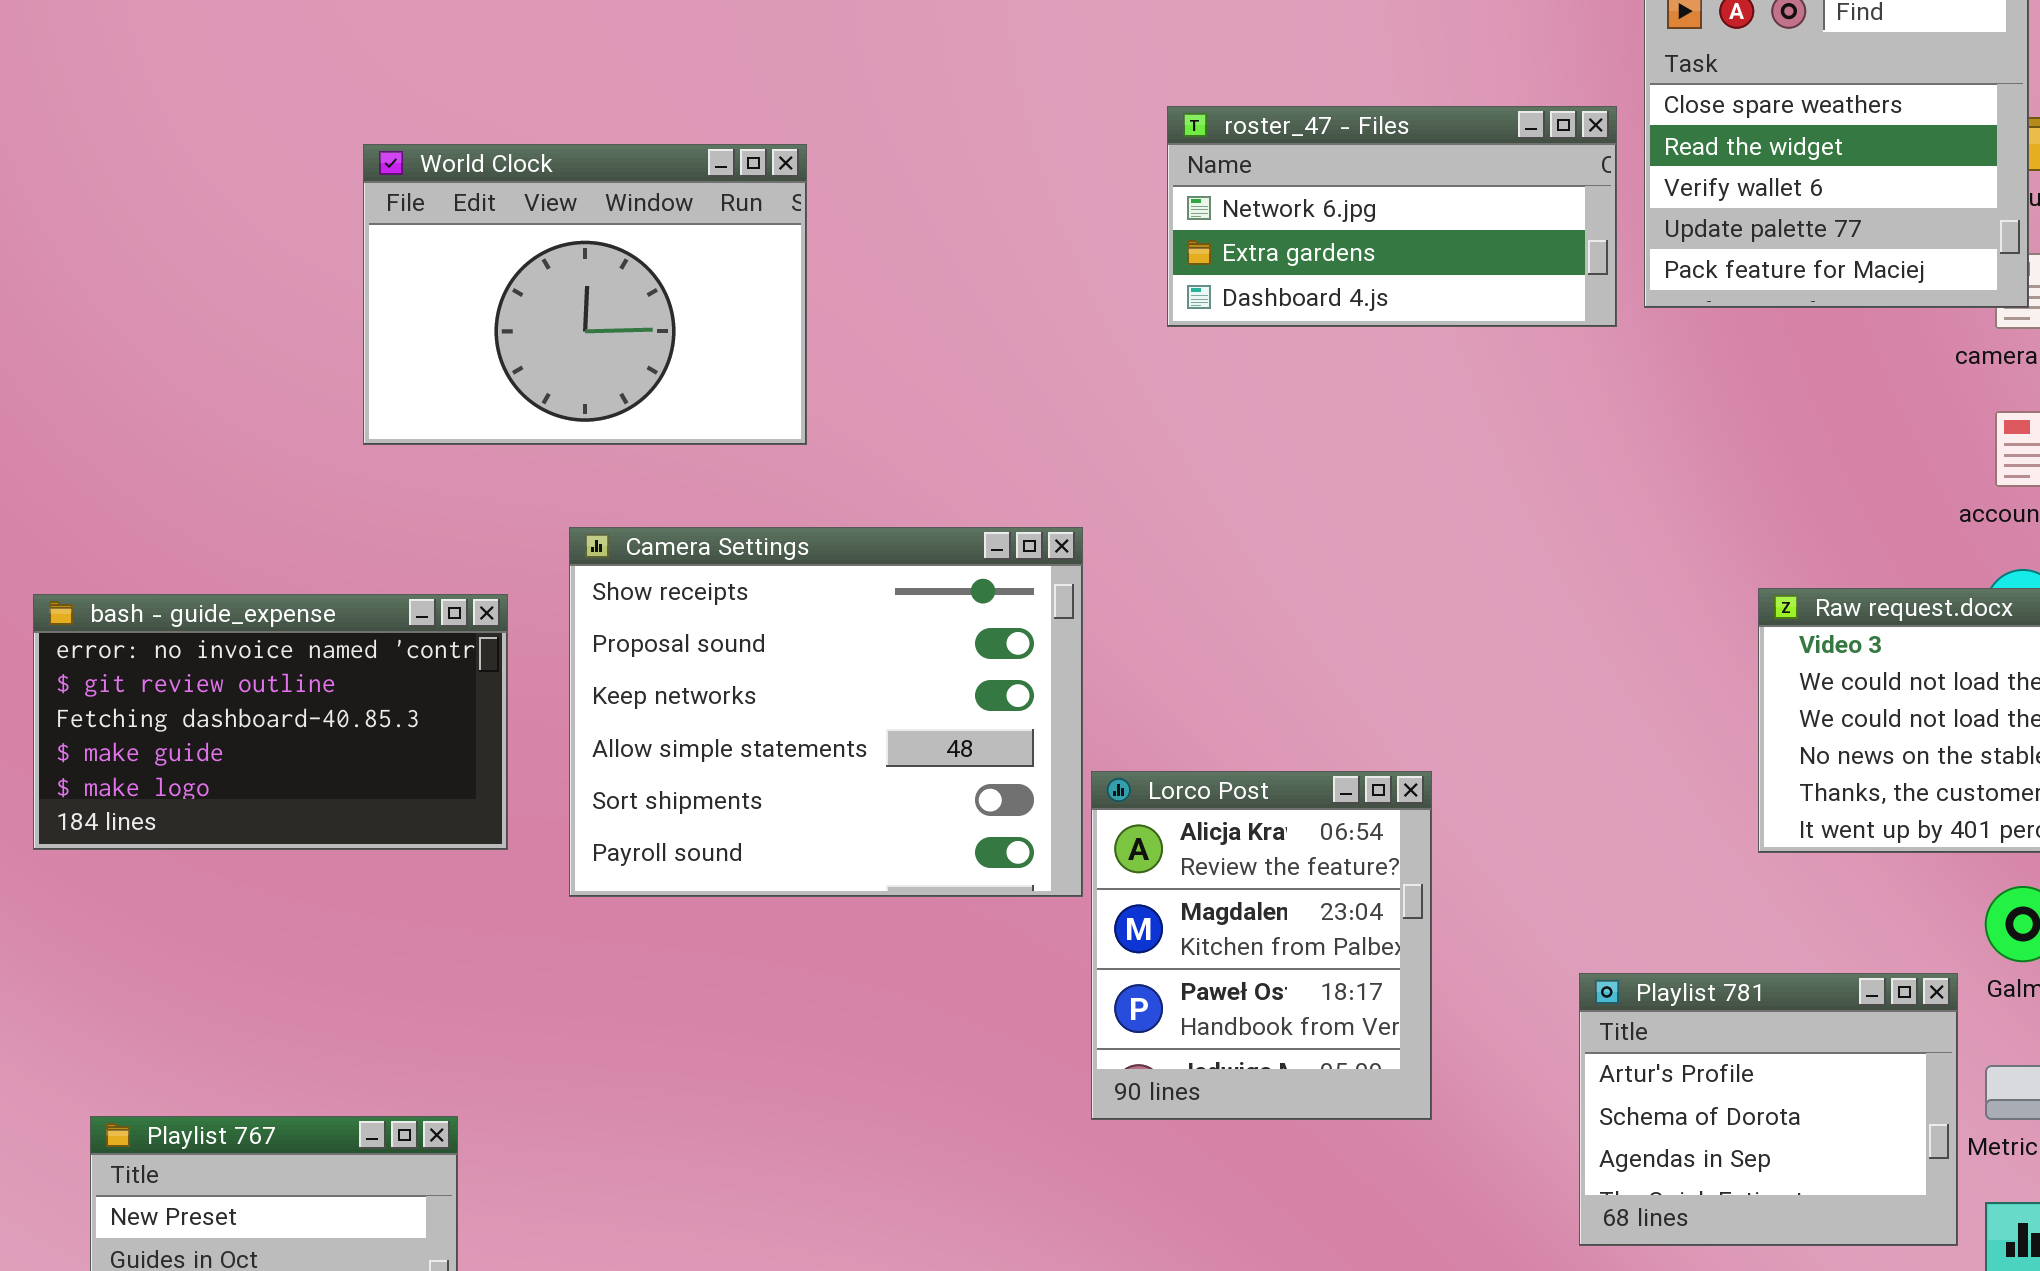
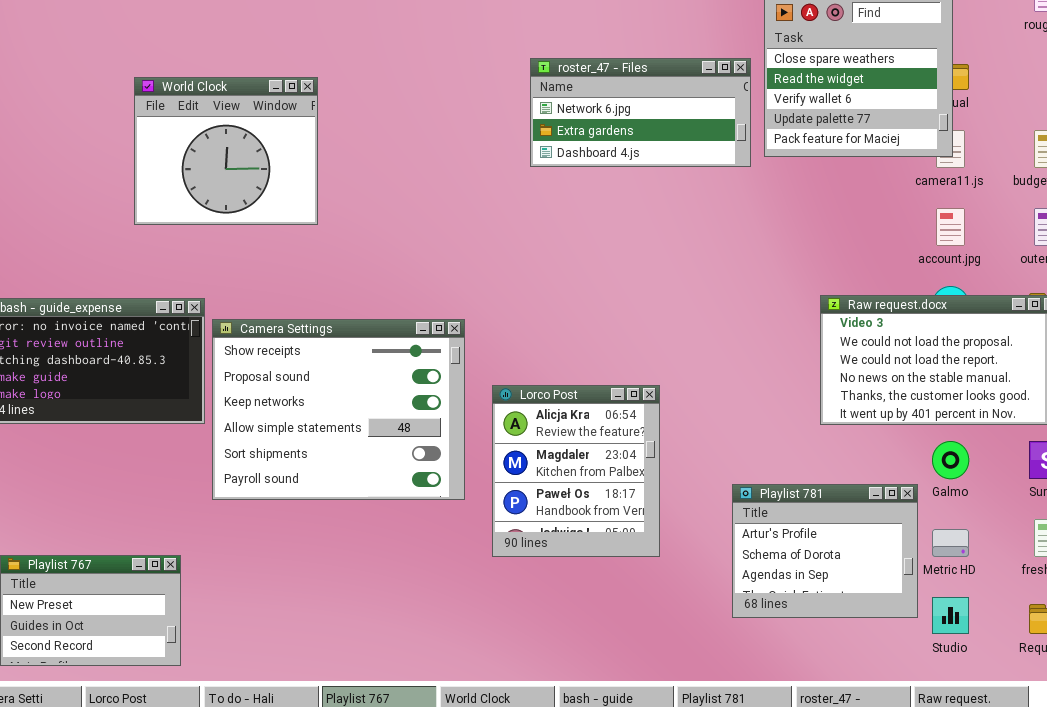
World Clock: [363,144,807,445] -> [134,77,318,225], resized
Camera Settings: [569,527,1083,897] -> [212,319,465,500], moved

